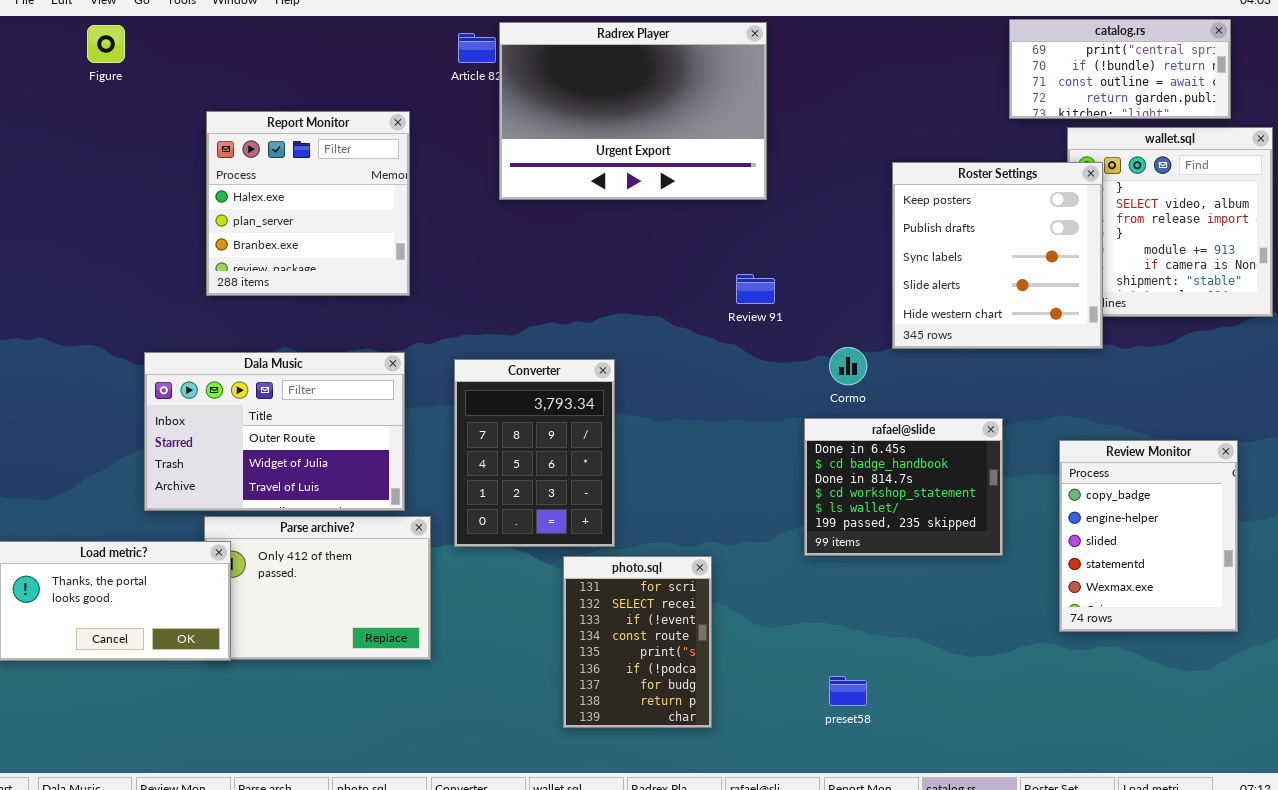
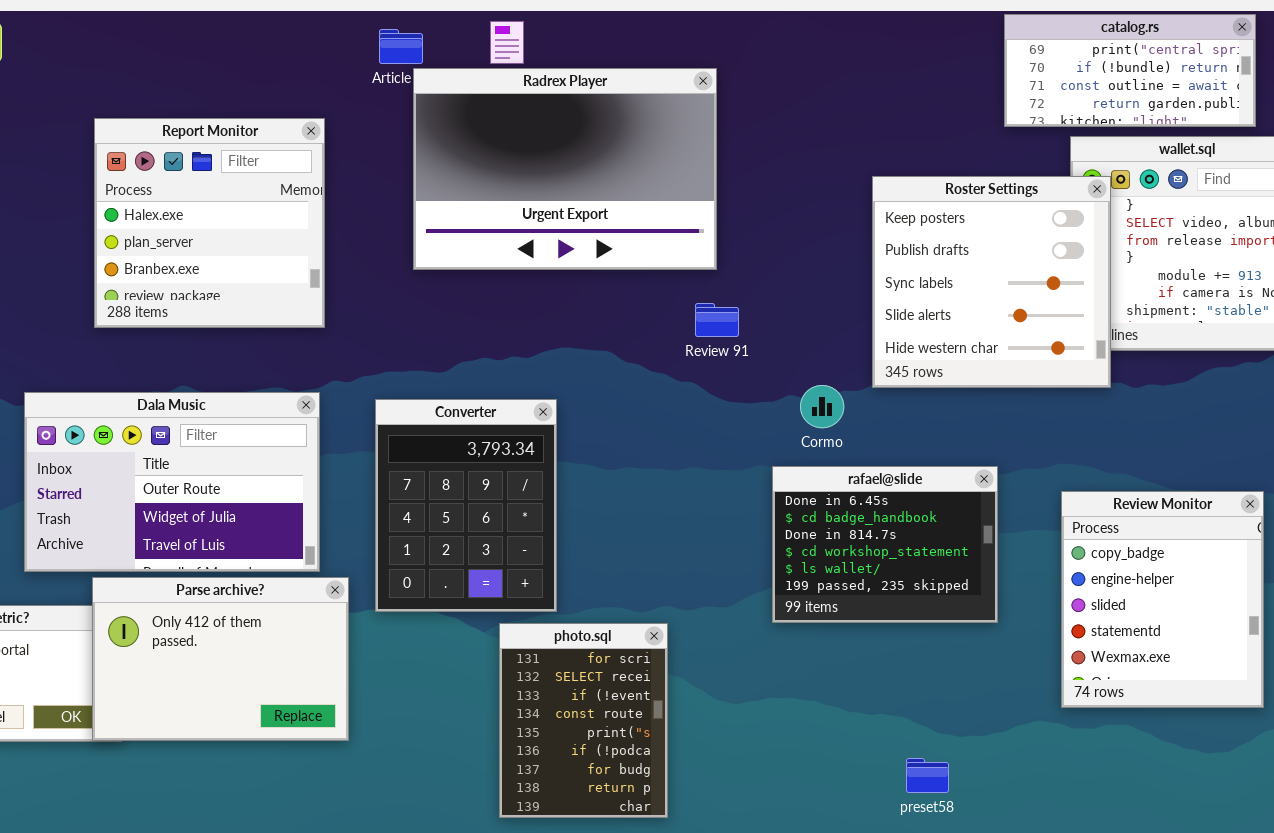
Radrex Player: [499,22,767,200] -> [413,68,717,270], moved
Parse archive?: [204,516,431,660] -> [92,577,349,741], raised
preset58: [829,676,867,706] -> [906,758,949,793], moved

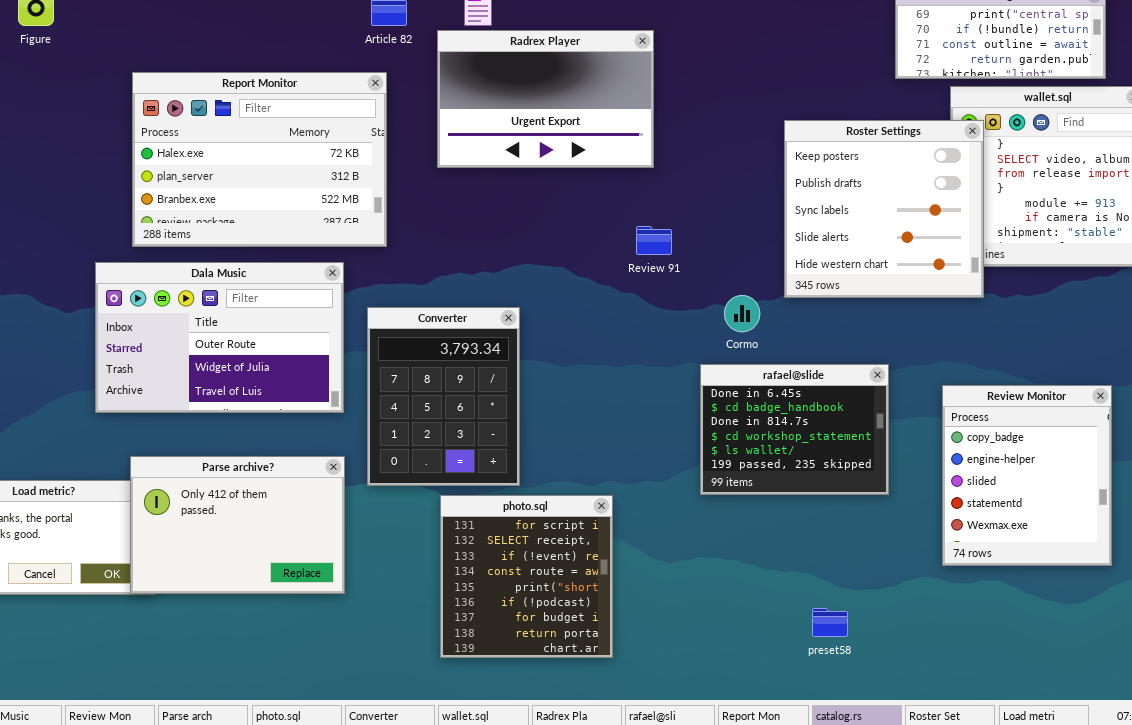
Radrex Player: [413,68,717,270] -> [437,30,654,168], resized
Report Monitor: [94,118,325,328] -> [132,72,387,247], resized
Dala Music: [24,392,320,572] -> [95,262,344,413], moved
photo.sql: [499,623,668,818] -> [440,495,613,658], resized

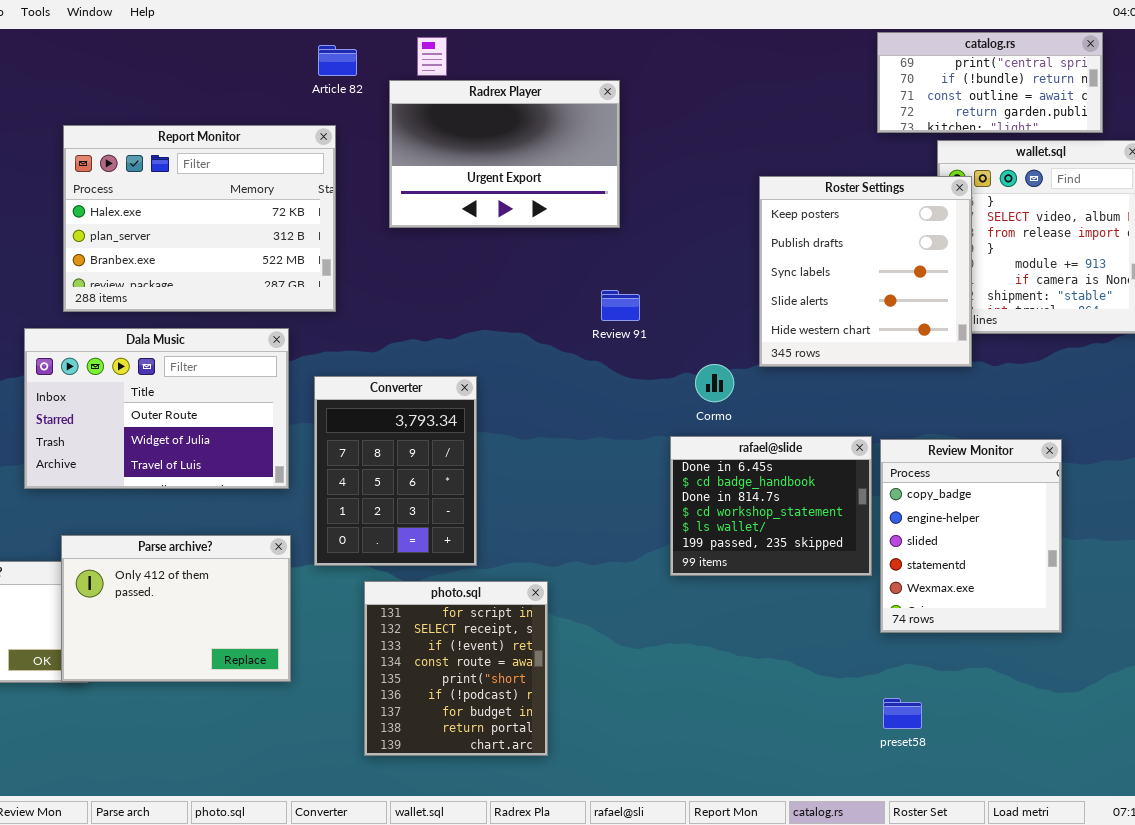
Review Monitor: [942,385,1112,566] -> [880,439,1062,633], moved
photo.sql: [440,495,613,658] -> [364,581,548,756], moved
preset58: [812,608,848,637] -> [883,698,922,729], moved

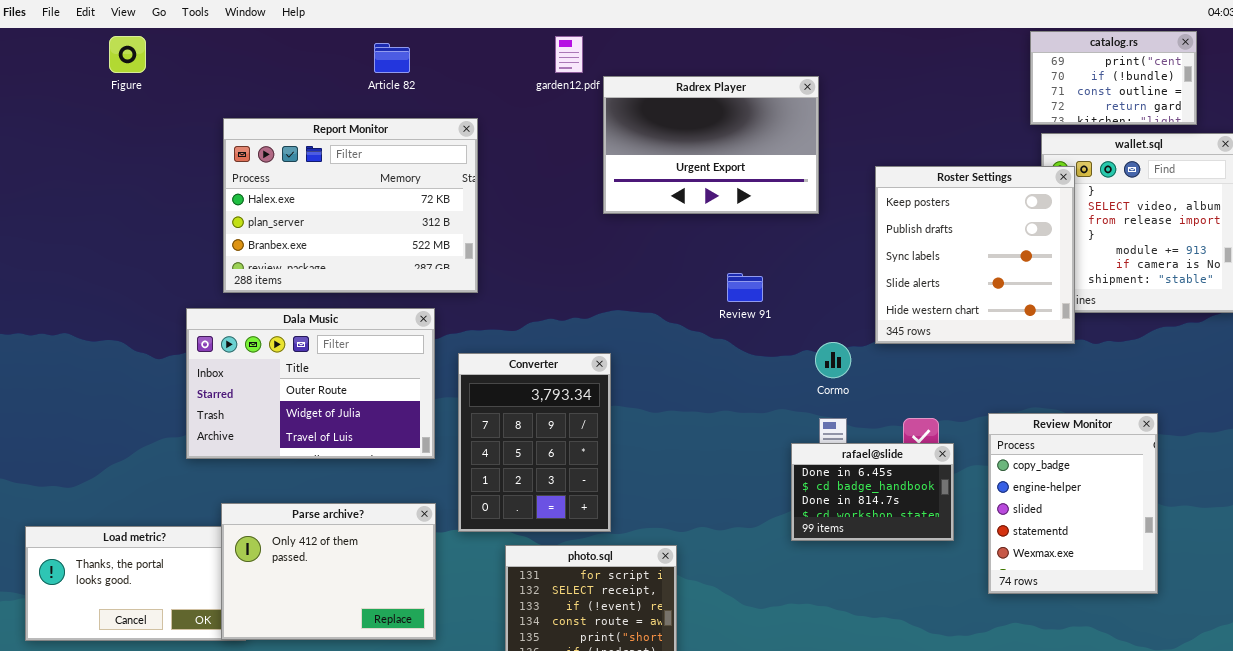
catalog.rs: [877,32,1103,133] -> [1030,31,1197,125], resized
Article 82: [318,45,357,76] -> [374,43,410,73], moved
Radrex Player: [389,80,620,228] -> [603,76,819,214], moved
rafael@slide: [670,436,872,576] -> [791,443,954,541], resized

